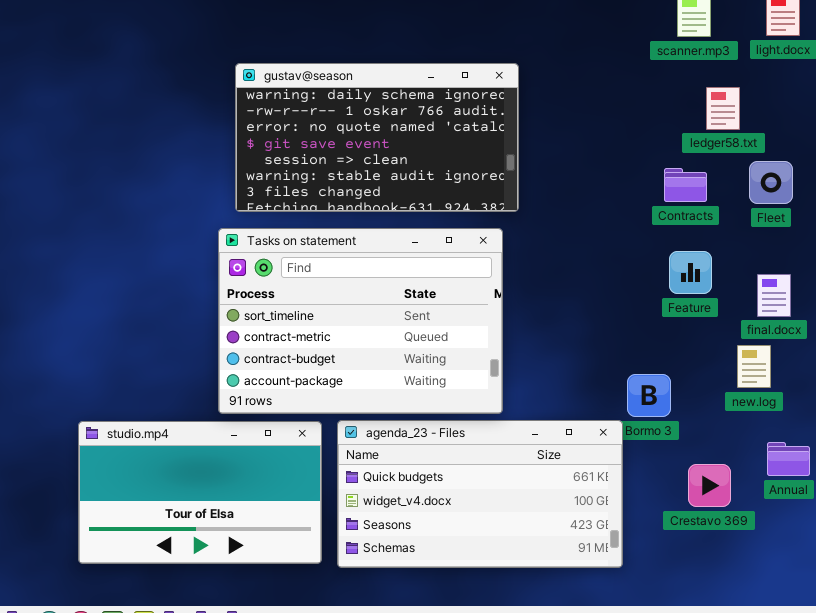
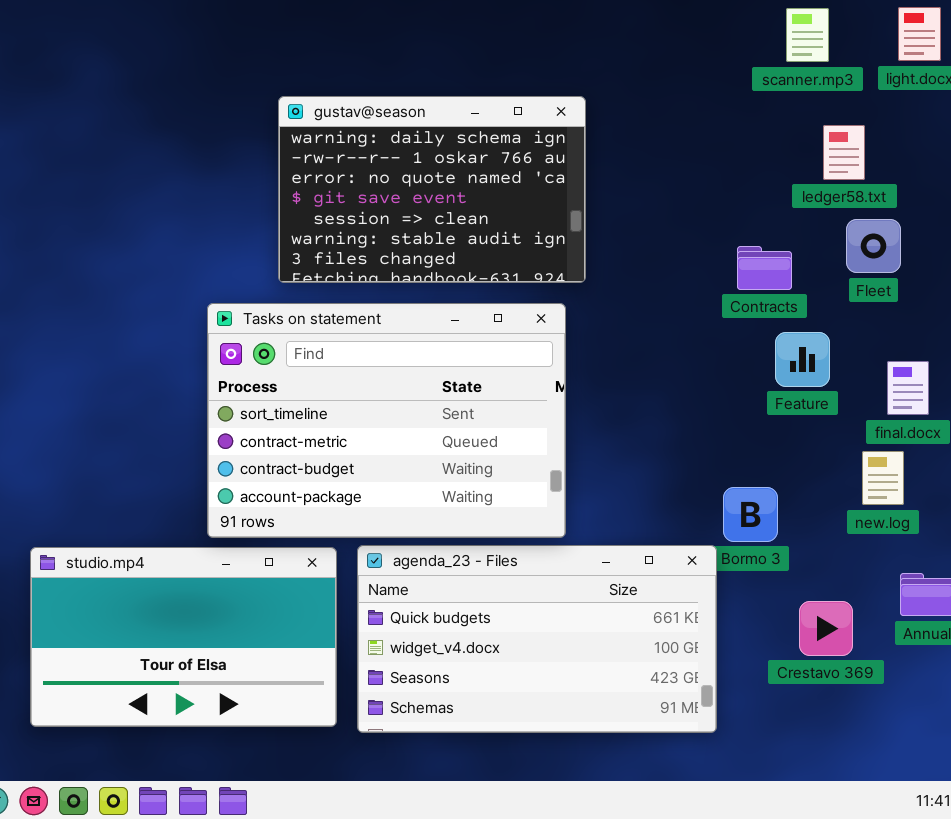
gustav@season: [235,63,519,212] -> [278,96,586,283], resized
Fleet: [749,161,793,204] -> [846,219,901,273], moved
Contracts: [664,168,707,202] -> [737,246,792,290], moved

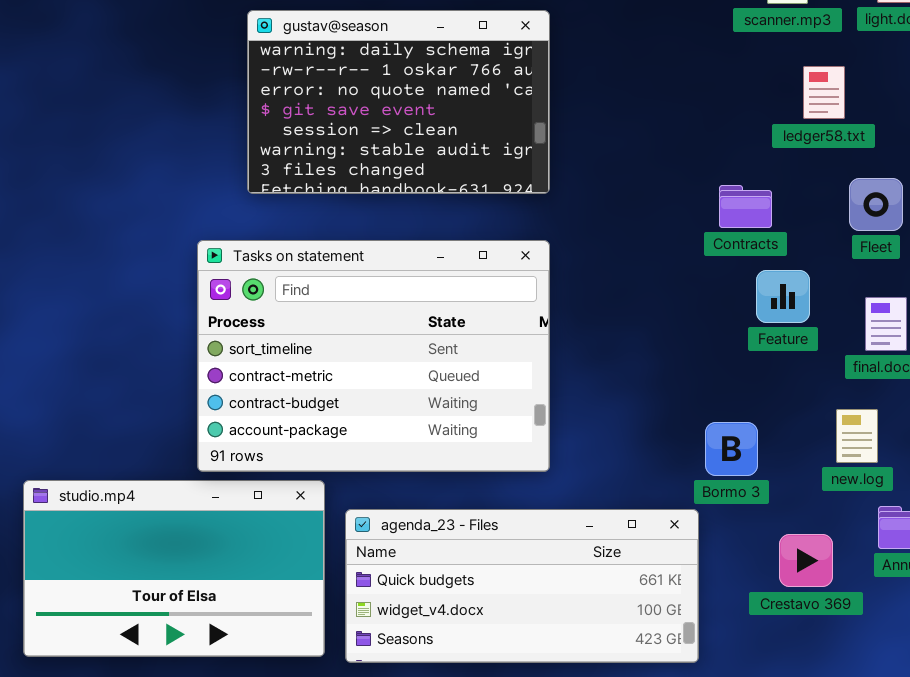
gustav@season: [278,96,586,283] -> [247,10,550,194], moved
Fleet: [846,219,901,273] -> [849,178,903,231], moved
new.log: [862,451,904,505] -> [836,409,878,463], moved
agenda_23 - Files: [357,545,717,733] -> [345,509,699,663], resized

